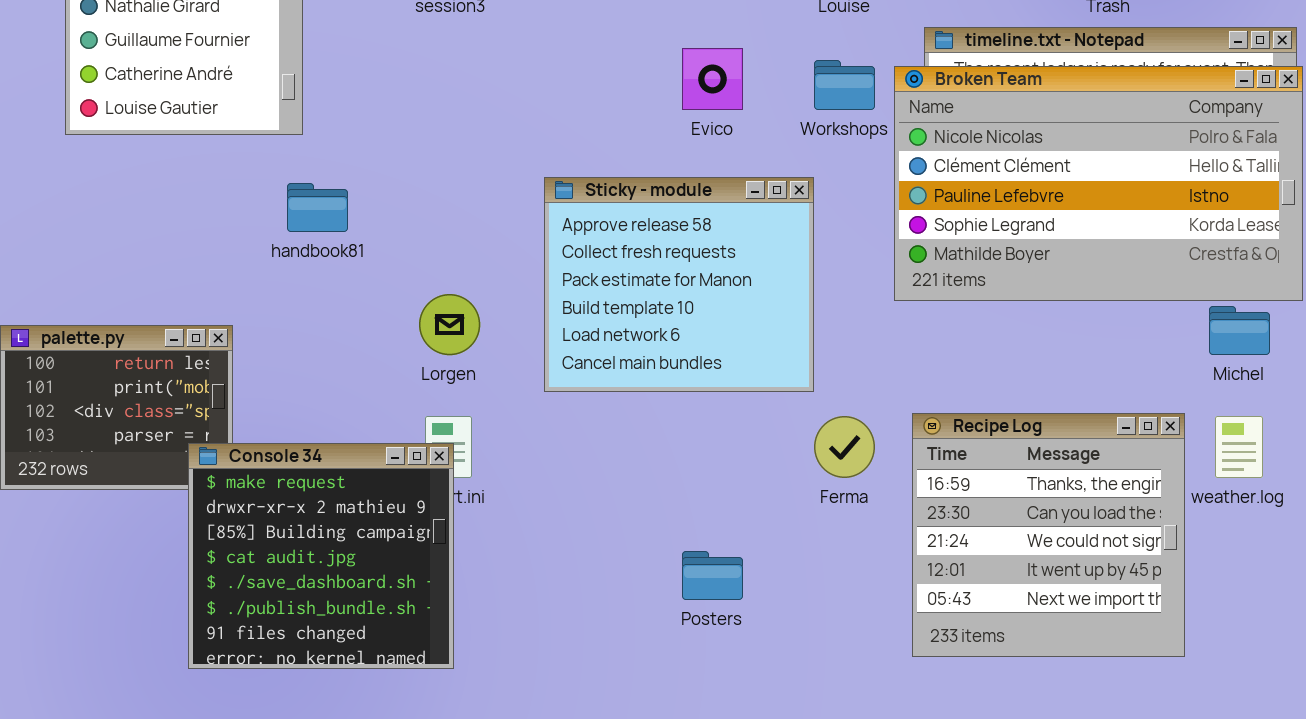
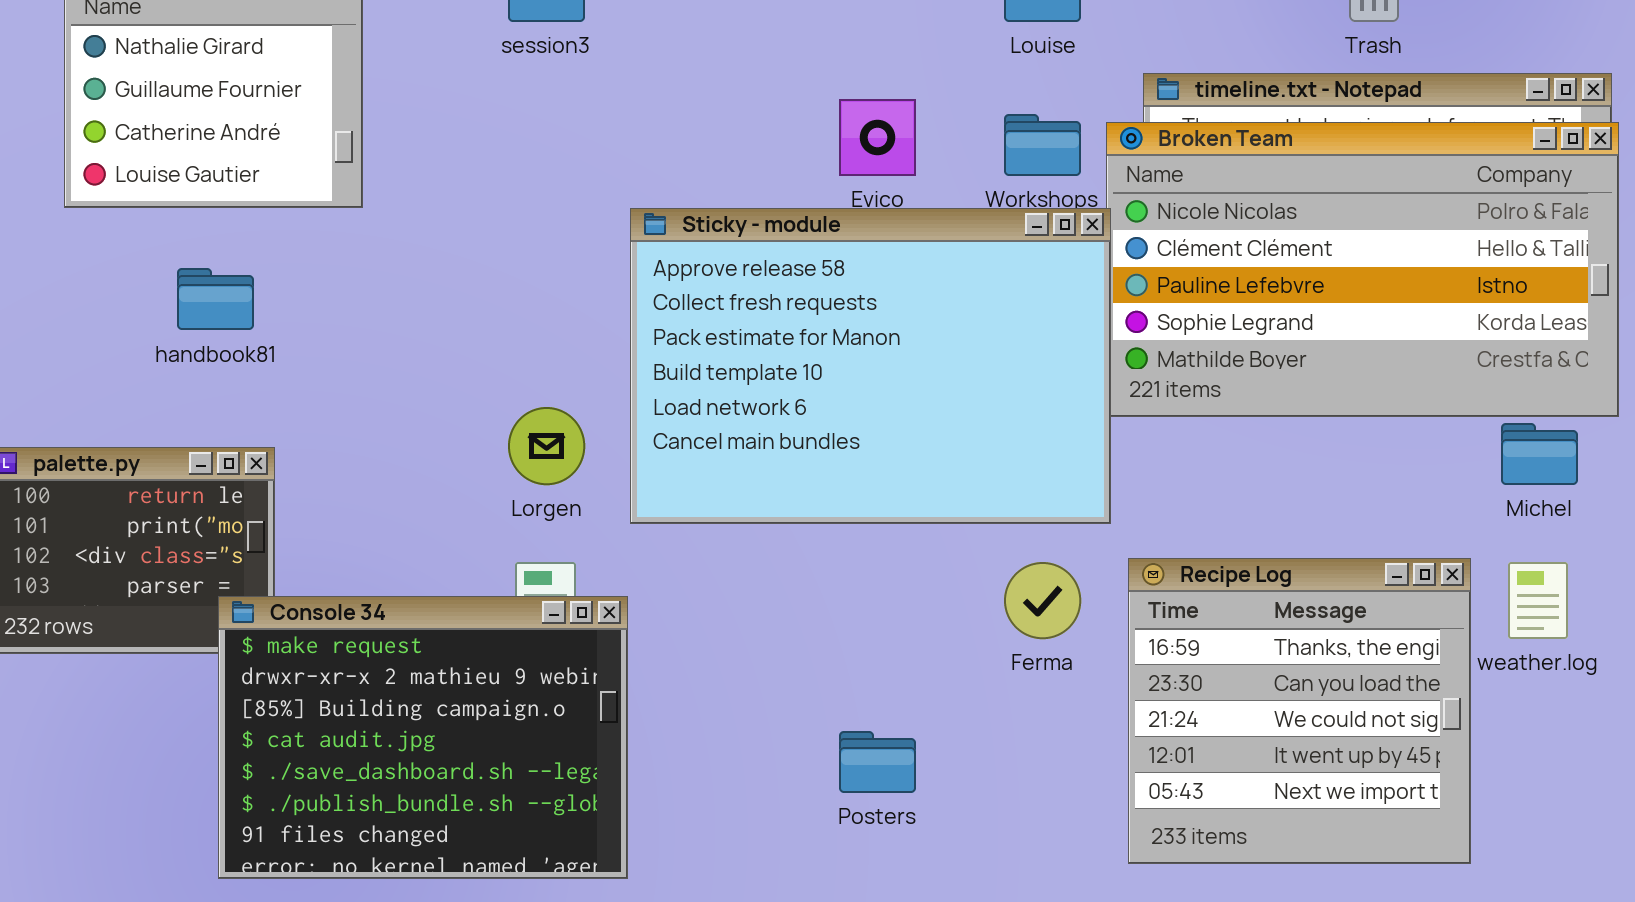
Sticky - module: [544,177,814,392] -> [630,208,1111,524], moved, resized
handbook81: [287,183,348,232] -> [177,268,254,330], moved
Console 34: [188,443,454,669] -> [218,596,628,879], resized

